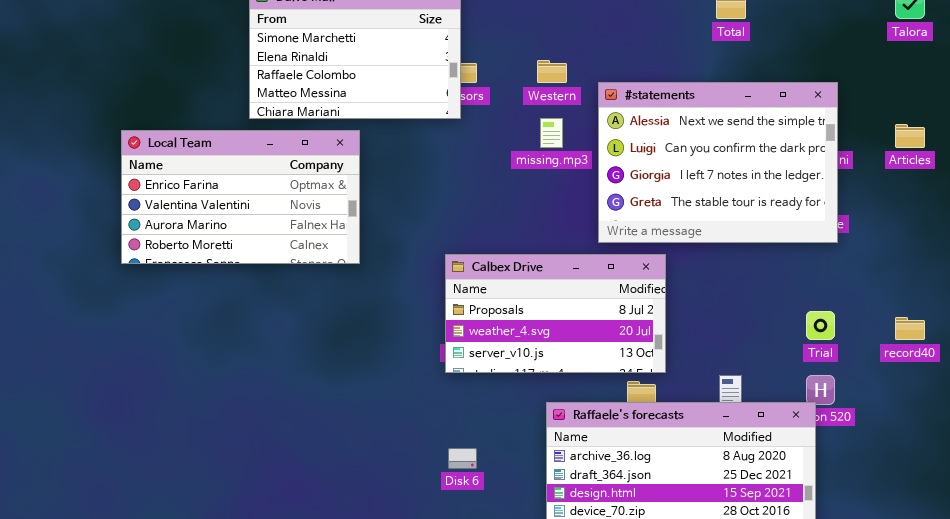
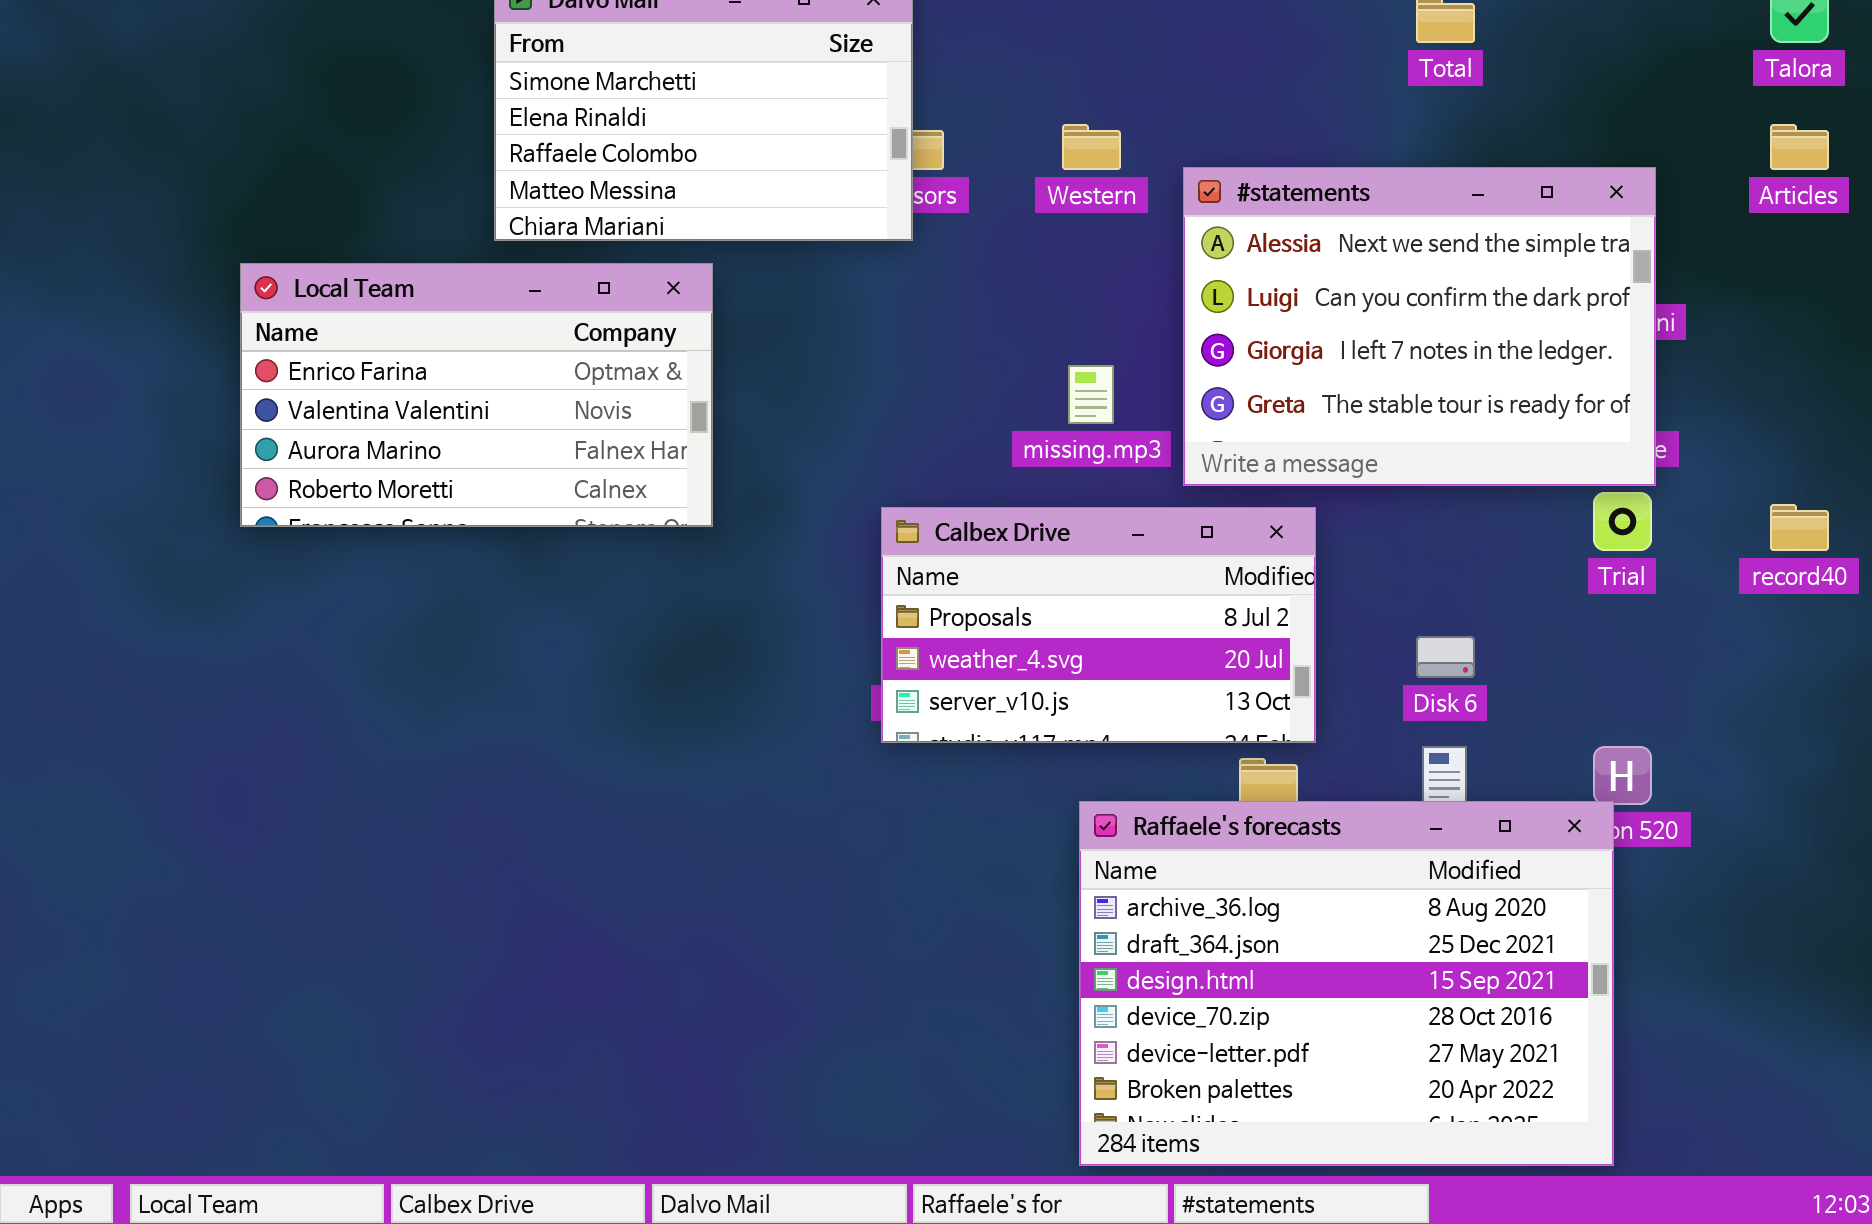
missing.mp3: [540,118,563,148] -> [1068,365,1114,424], moved
Articles: [895,124,925,148] -> [1770,124,1829,170], moved
Trial: [806,311,835,340] -> [1593,492,1652,551], moved
record40: [895,317,925,340] -> [1770,504,1829,551], moved
Disk 6: [448,448,477,469] -> [1416,636,1475,678], moved

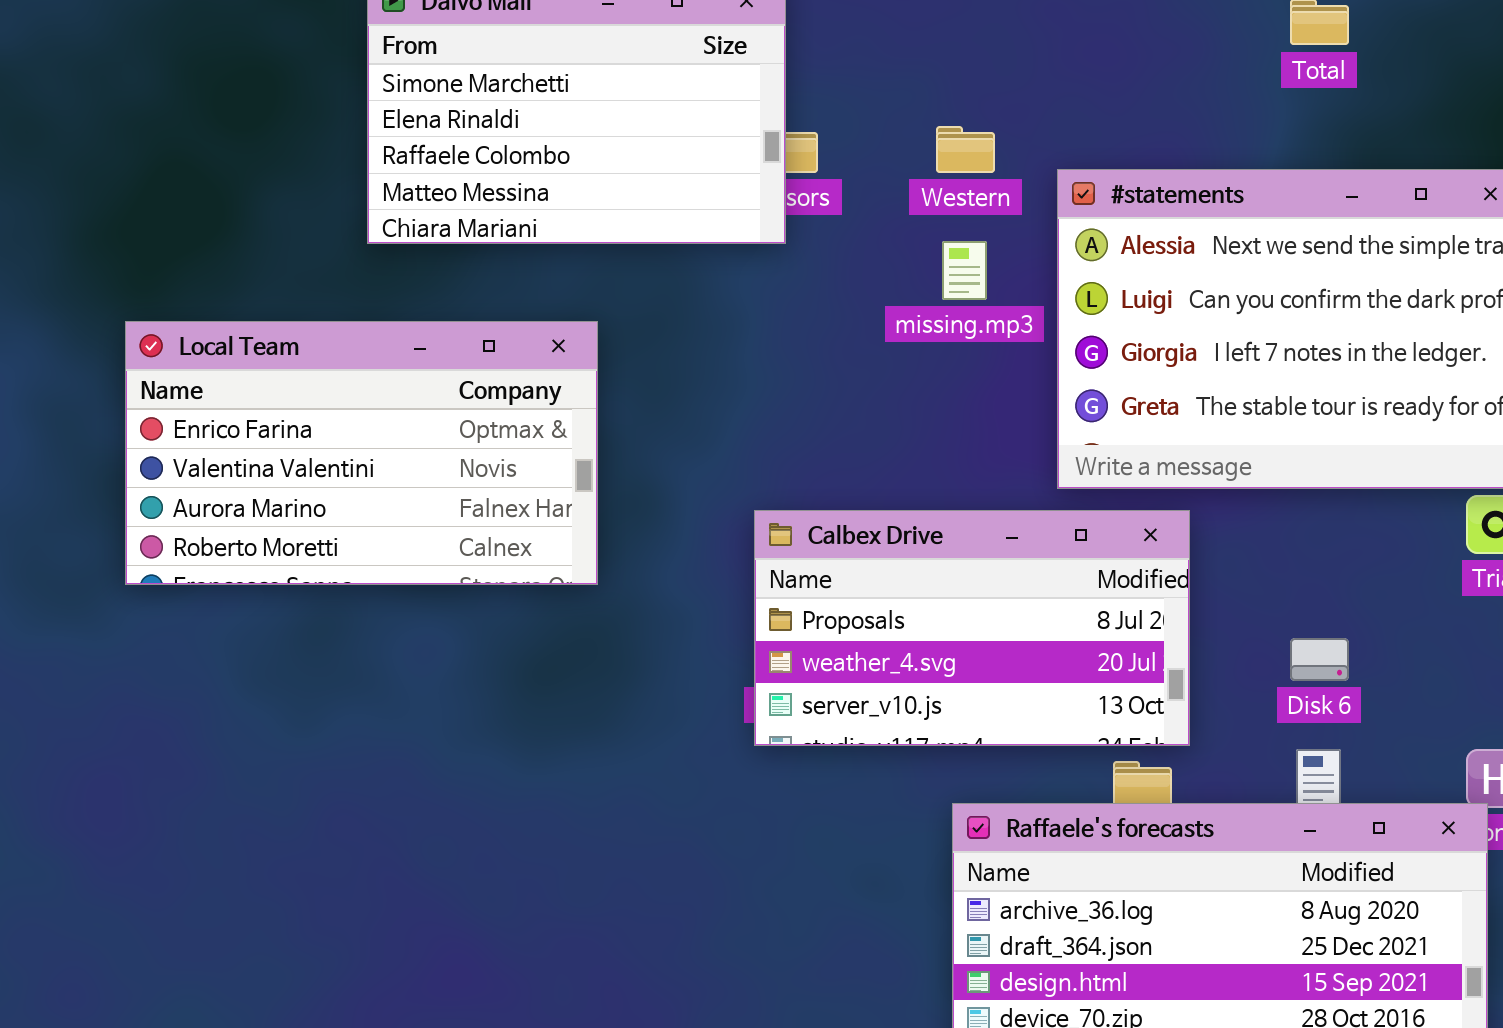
Local Team: [240,263,713,527] -> [125,321,598,585], moved
missing.mp3: [1068,365,1114,424] -> [942,241,987,300], moved

